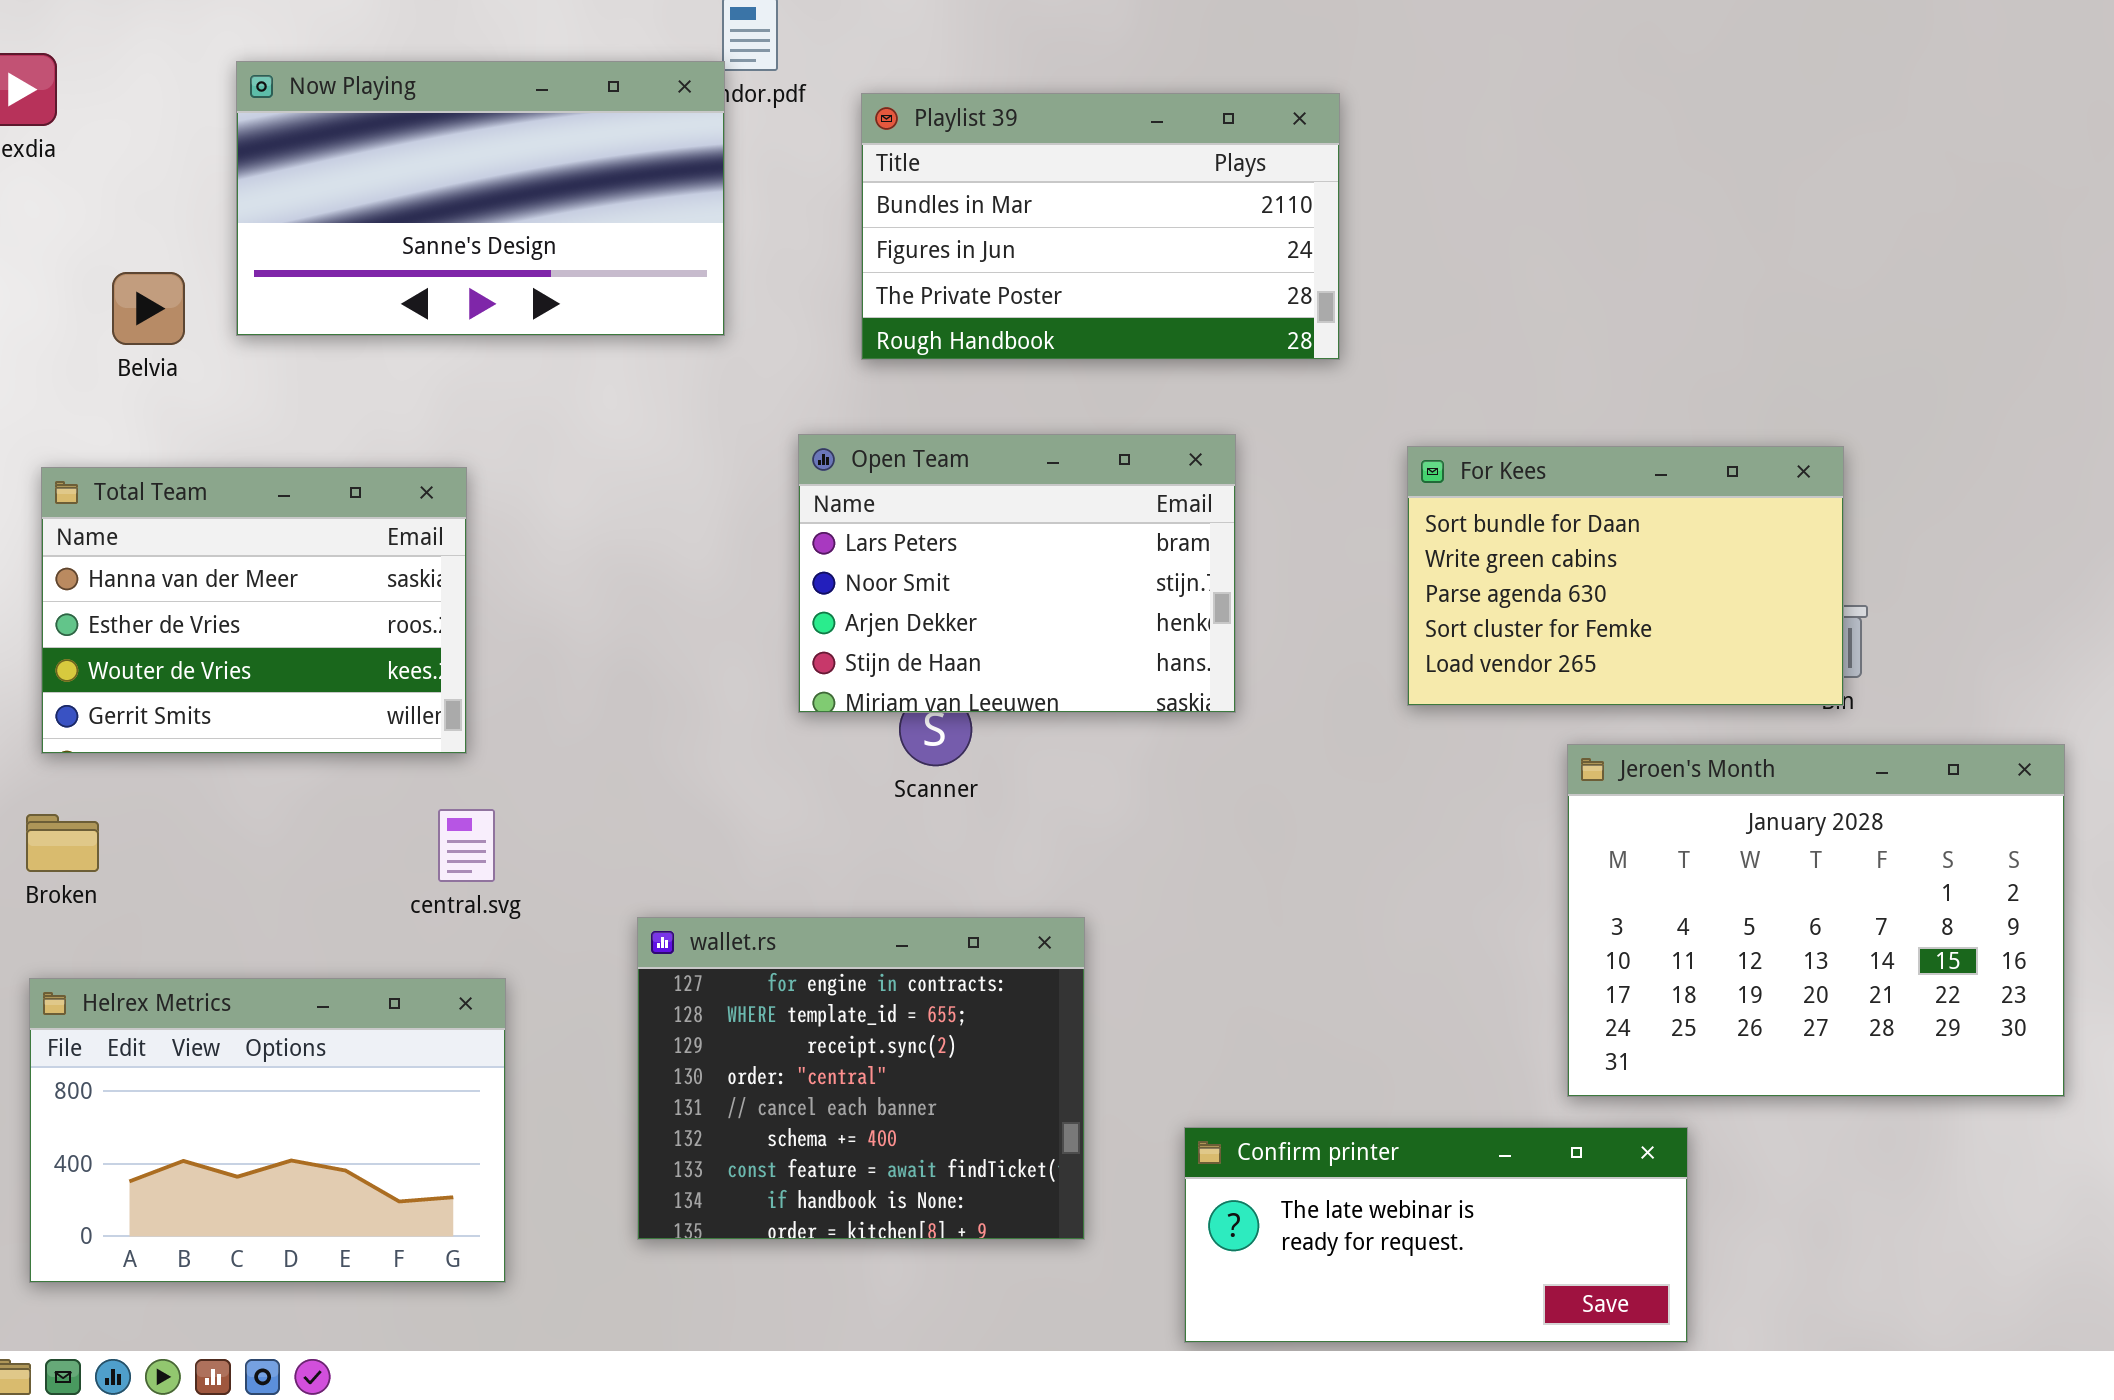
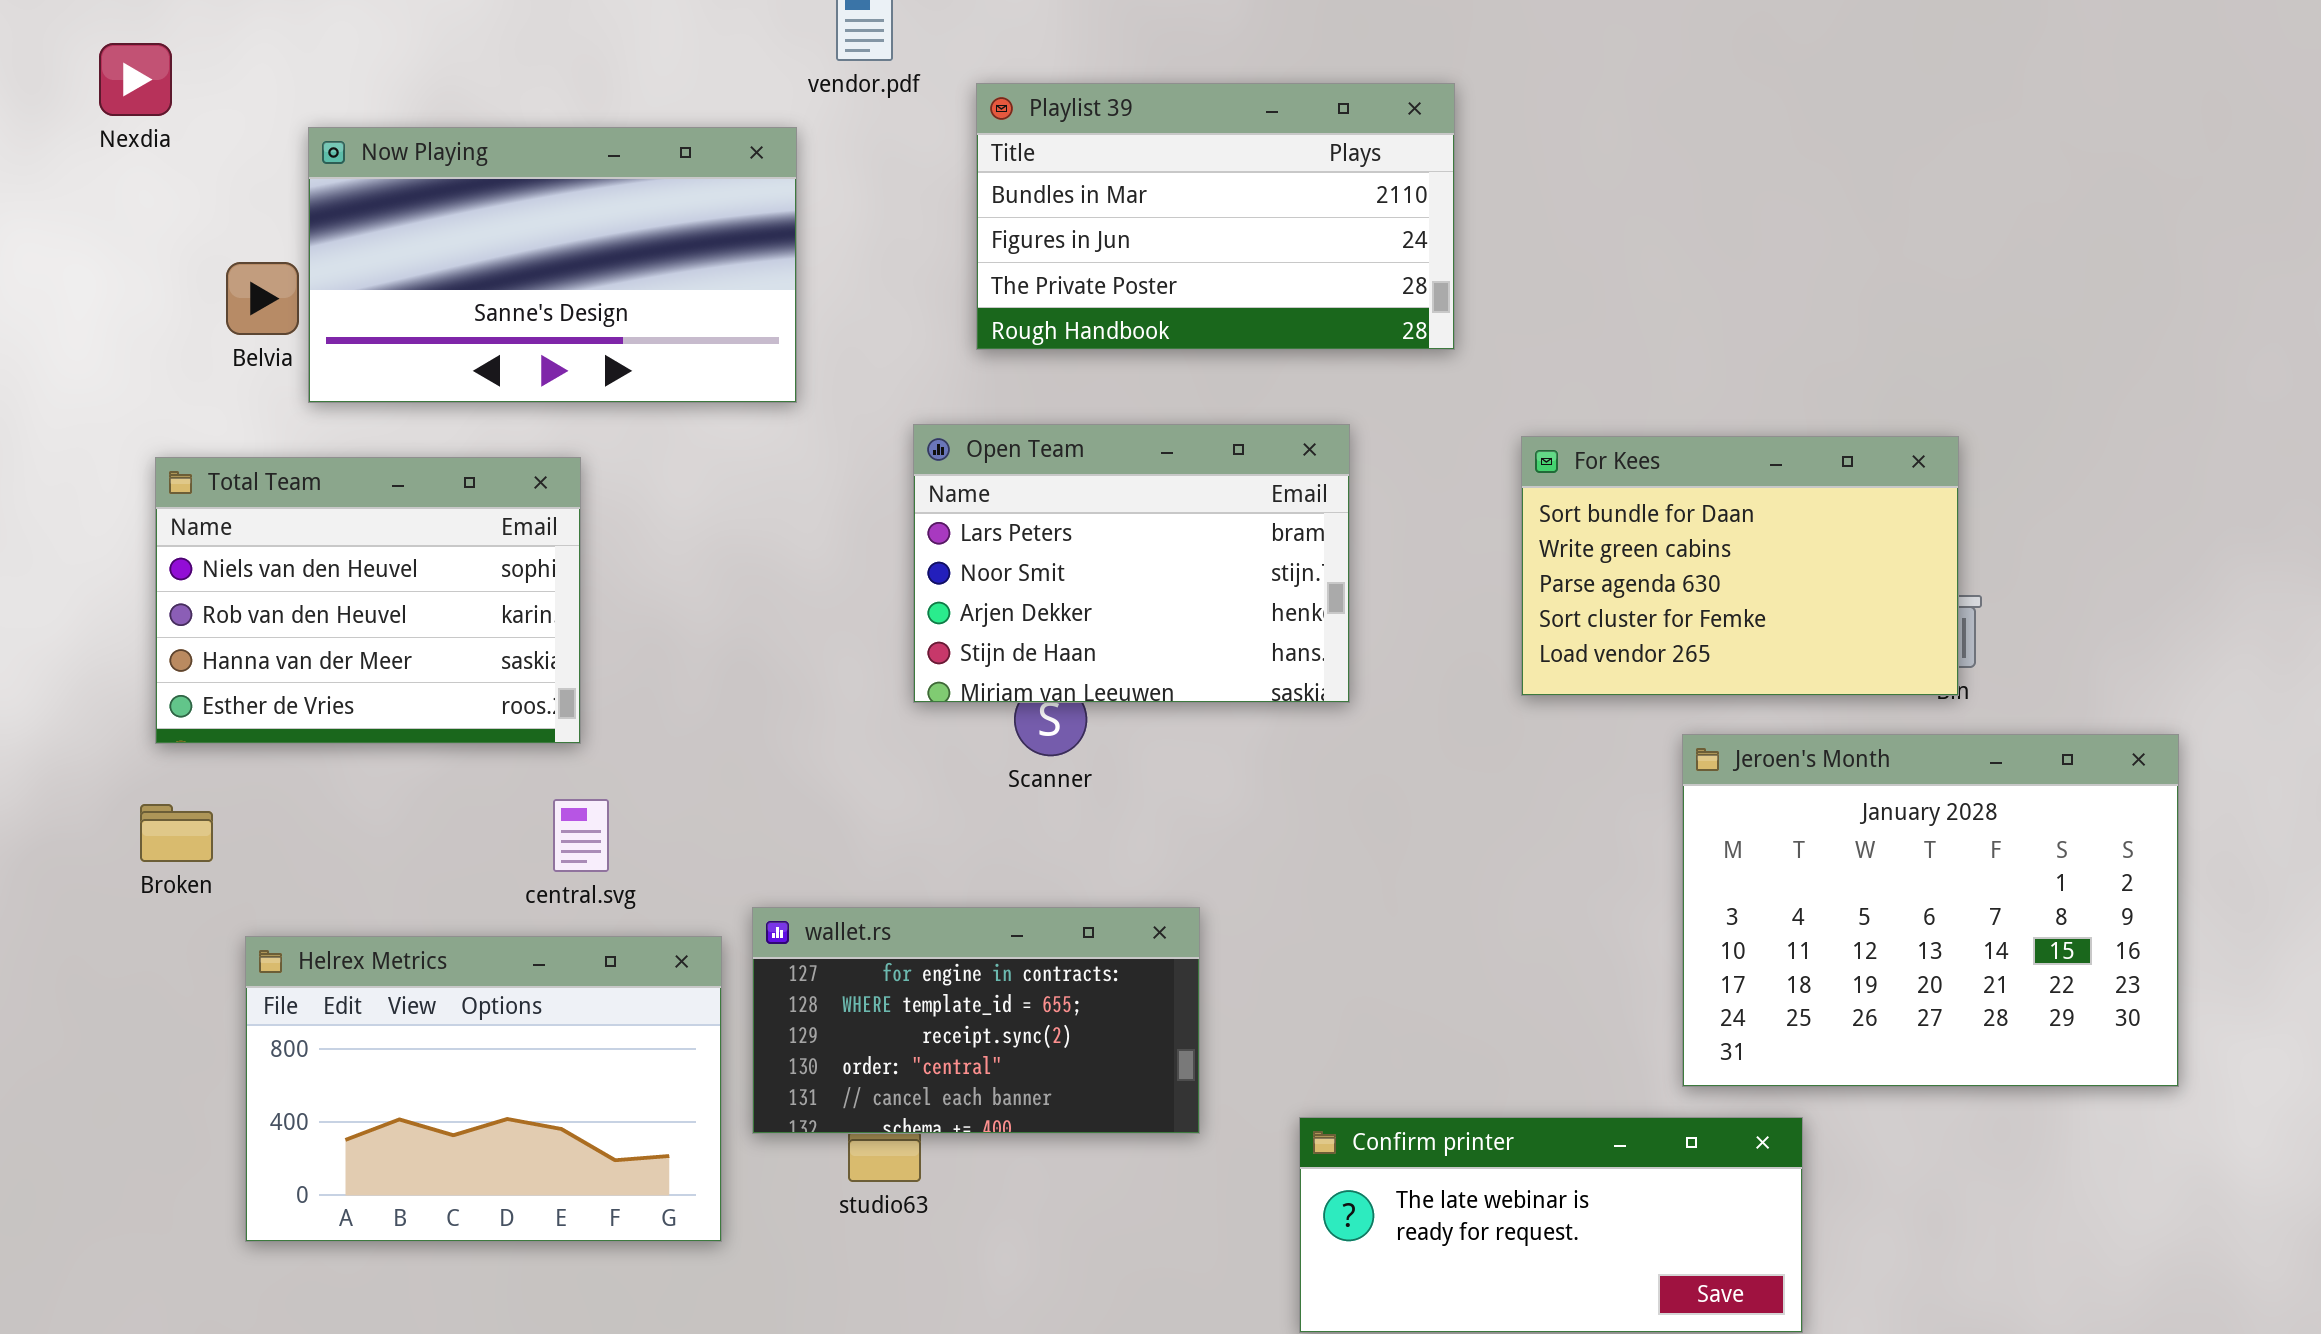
Now Playing: [236,61,725,336] -> [308,127,797,403], moved
Total Team: [41,467,467,754] -> [155,457,581,744], scrolled up 2 rows
wallet.rs: [637,917,1085,1240] -> [752,907,1200,1134], resized
Helrex Metrics: [29,978,506,1283] -> [245,936,722,1242], moved

